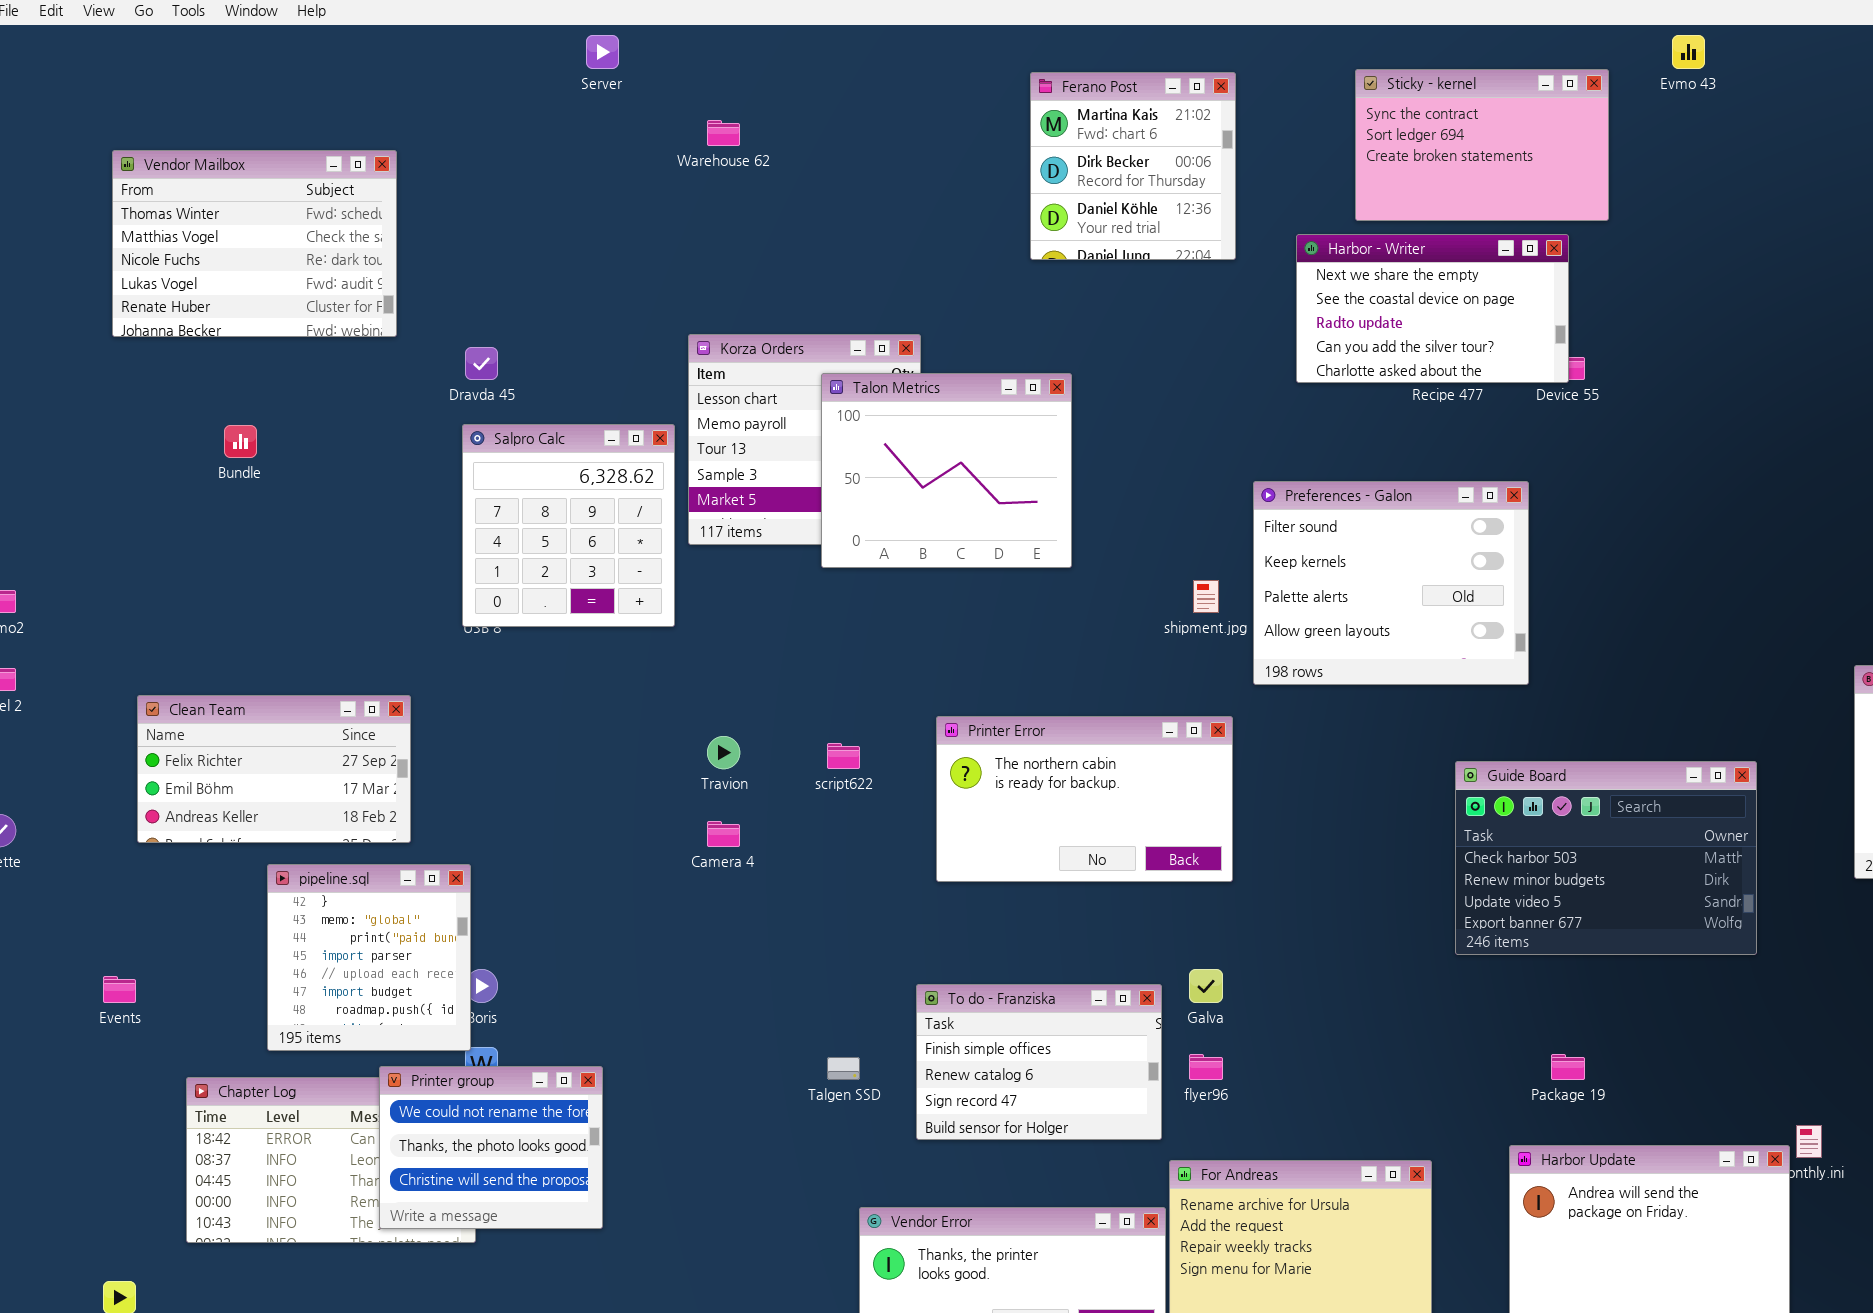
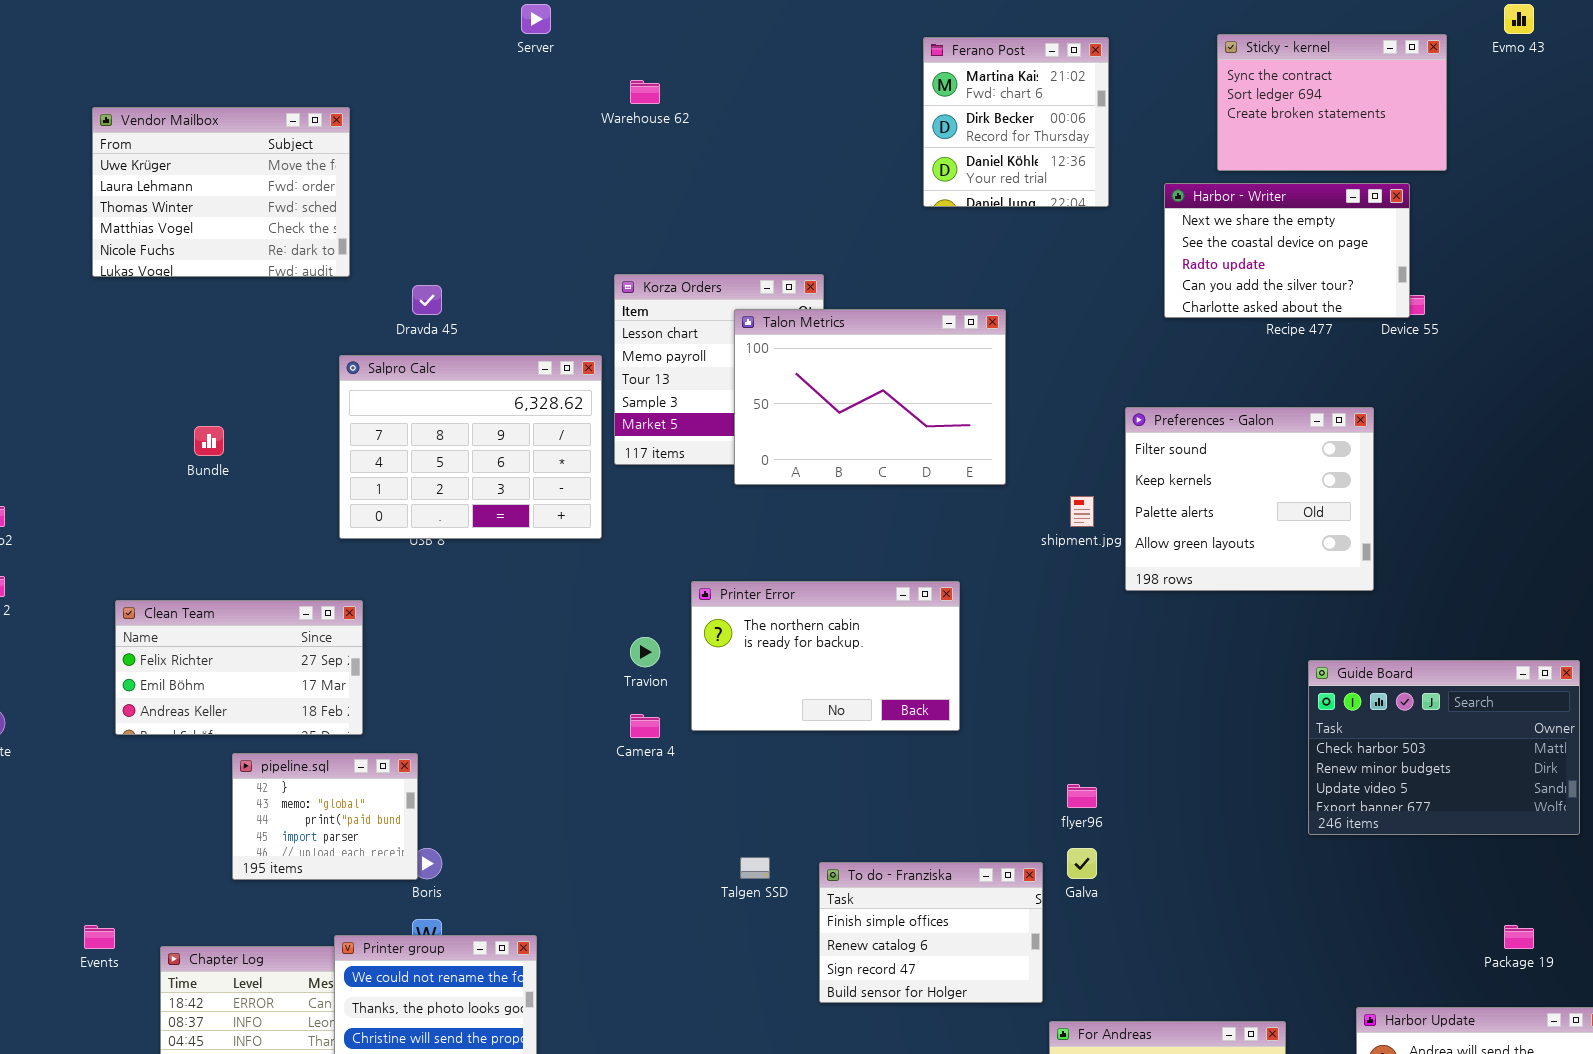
Vendor Mailbox: [112,150,397,337] -> [92,107,350,277], scrolled up 2 rows
Talon Metrics: [821,373,1072,568] -> [734,309,1006,485], resized
Salpro Calc: [462,424,675,627] -> [339,355,602,539], resized
Bundle: [224,425,257,458] -> [194,426,224,456], moved
Printer Error: [936,716,1233,882] -> [691,581,960,731], moved
pipeline.sql: [267,864,471,1051] -> [232,753,418,880], resized
Events: [103,976,136,1003] -> [84,925,115,949], moved
flyer96: [1189,1054,1223,1080] -> [1067,784,1097,808], moved
Package 19: [1551,1054,1585,1080] -> [1504,925,1534,949], moved
Talgen SSD: [827,1057,860,1080] -> [740,857,770,879], moved

